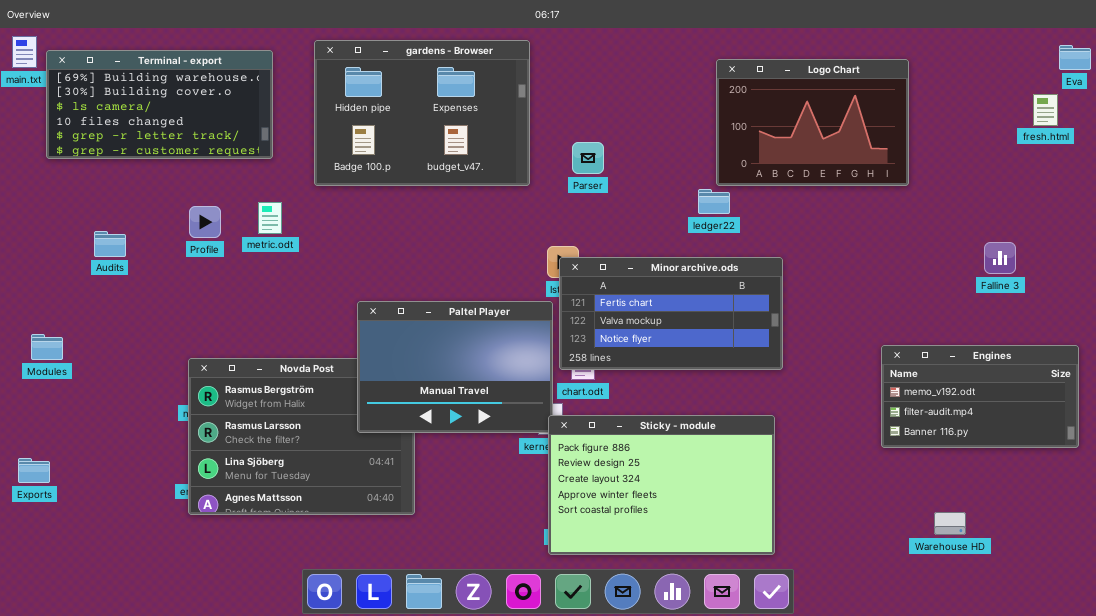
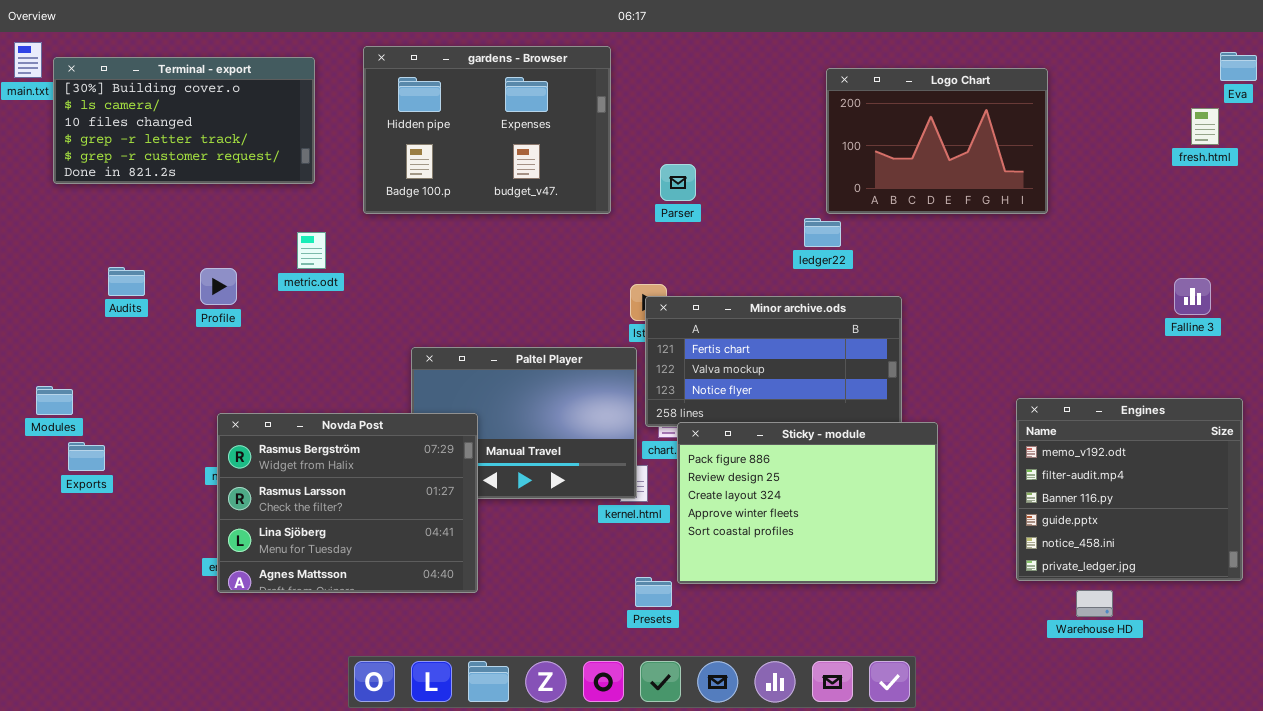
Terminal - export: [46,50,273,159] -> [53,57,315,184], scrolled down 1 row
Profile: [189,206,221,238] -> [200,268,237,305], moved
Falline 3: [984,242,1016,274] -> [1174,278,1211,315], moved
Engines: [881,345,1079,448] -> [1016,398,1243,581], resized
Novda Post: [188,358,415,515] -> [217,413,478,593], raised
Sticky - module: [548,415,775,555] -> [677,422,938,584], moved
Exports: [18,458,50,483] -> [68,442,105,471], moved

